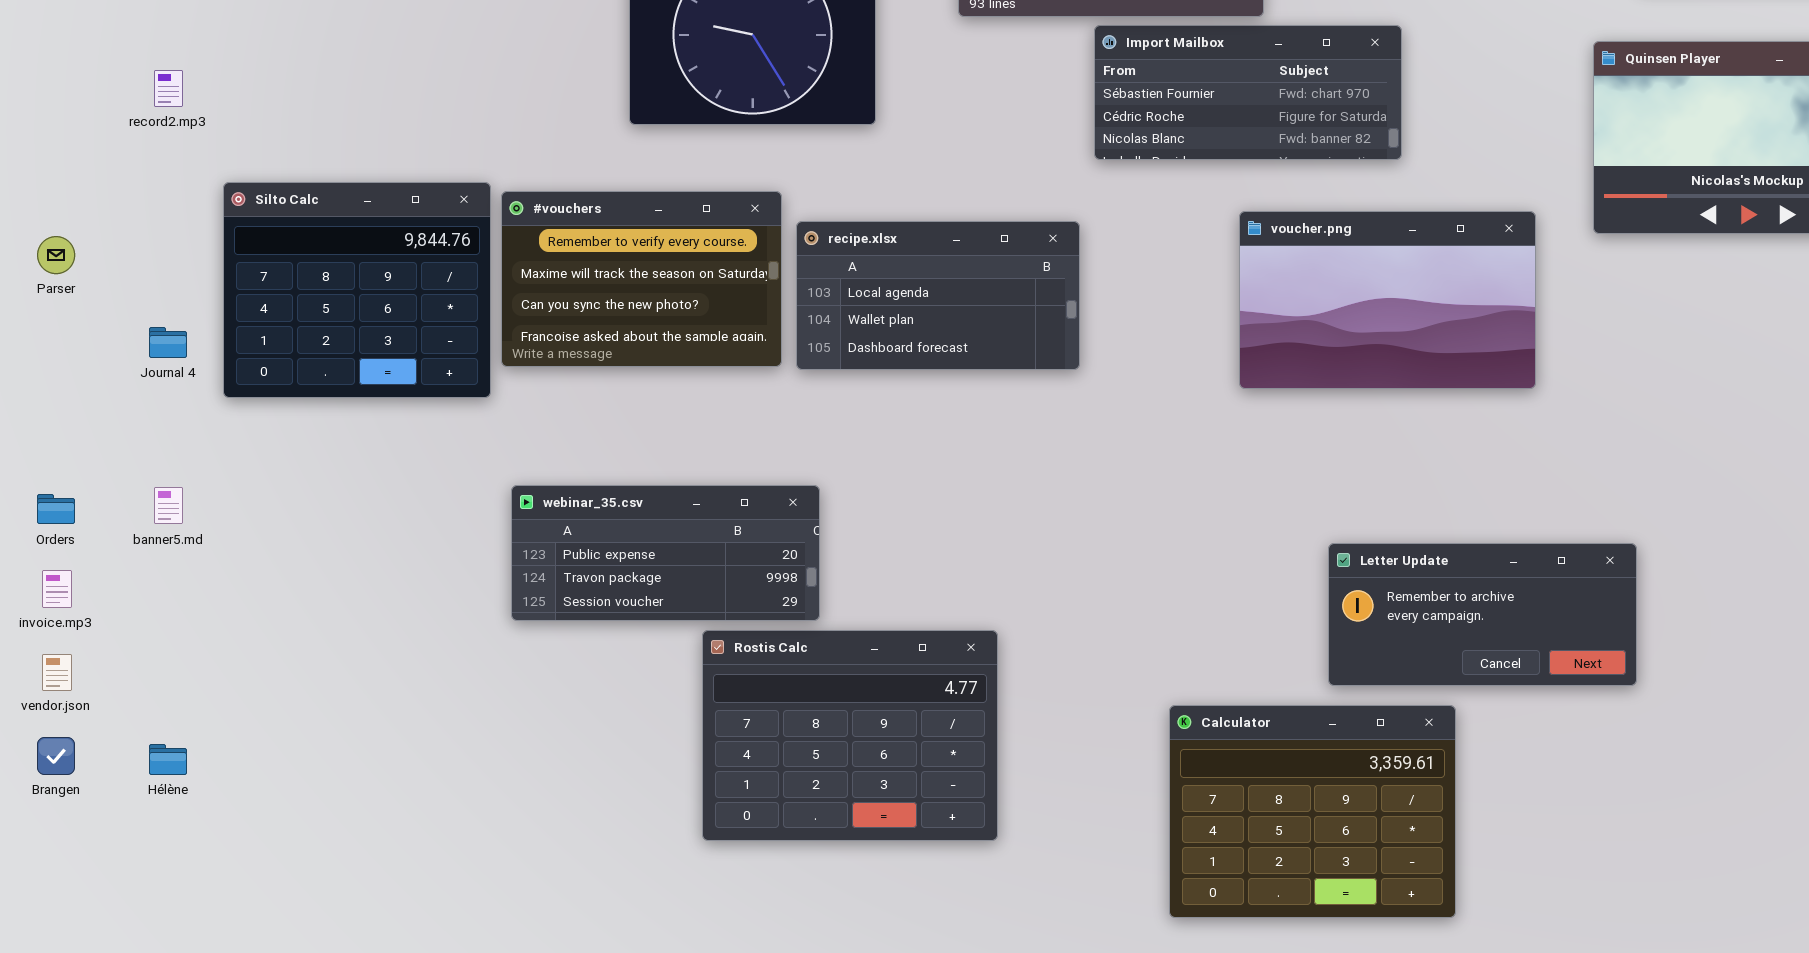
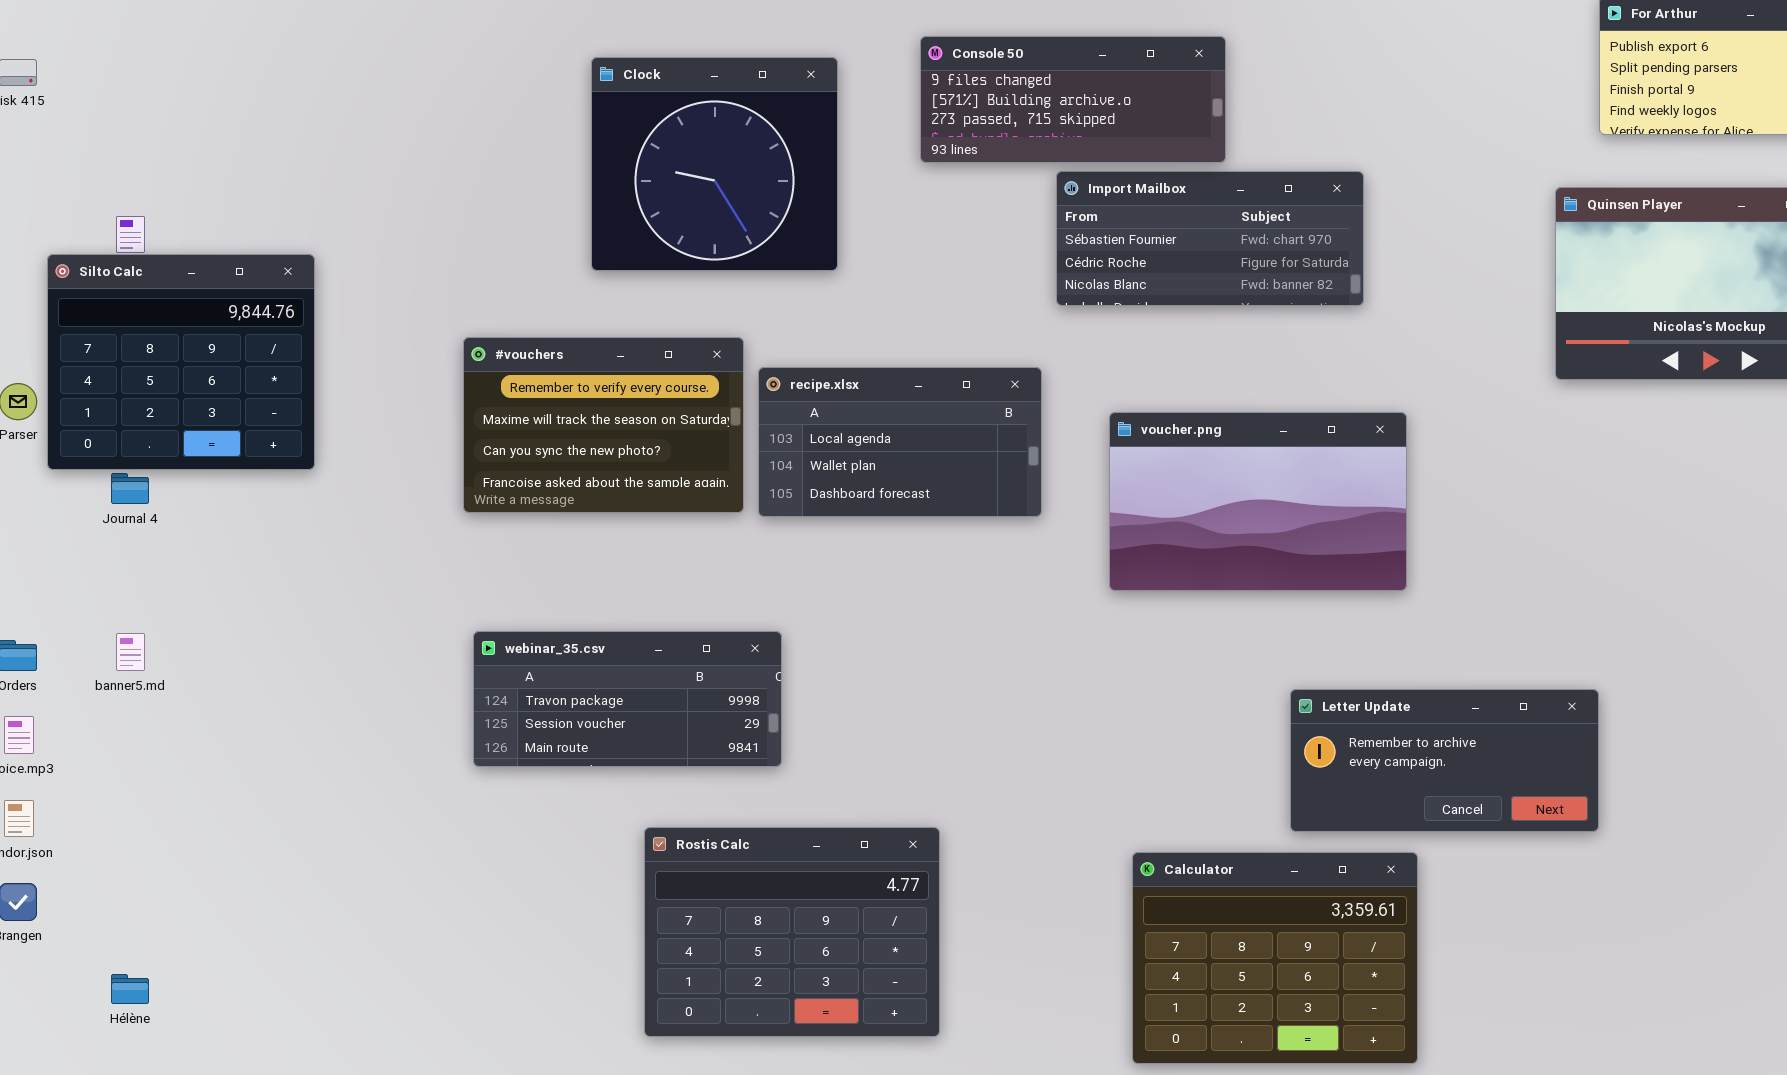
Silto Calc: [223,182,491,398] -> [47,254,315,470], moved
voucher.png: [1239,211,1536,389] -> [1109,412,1407,591], moved
webinar_35.csv: [511,485,820,621] -> [473,631,782,767], scrolled down 1 row
Rostis Calc: [702,630,998,841] -> [644,827,940,1037], moved
Hélène: [149,744,187,775] -> [111,974,149,1004], moved

